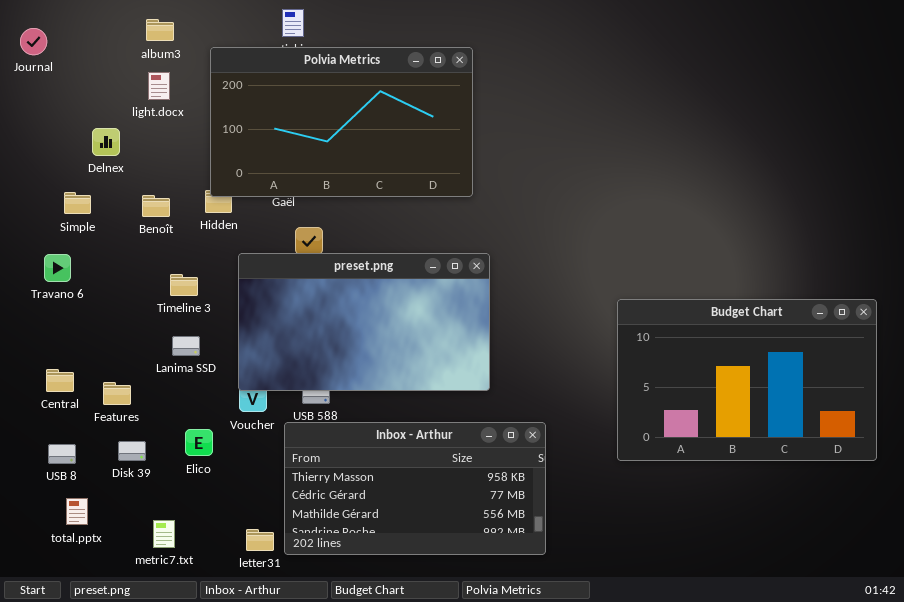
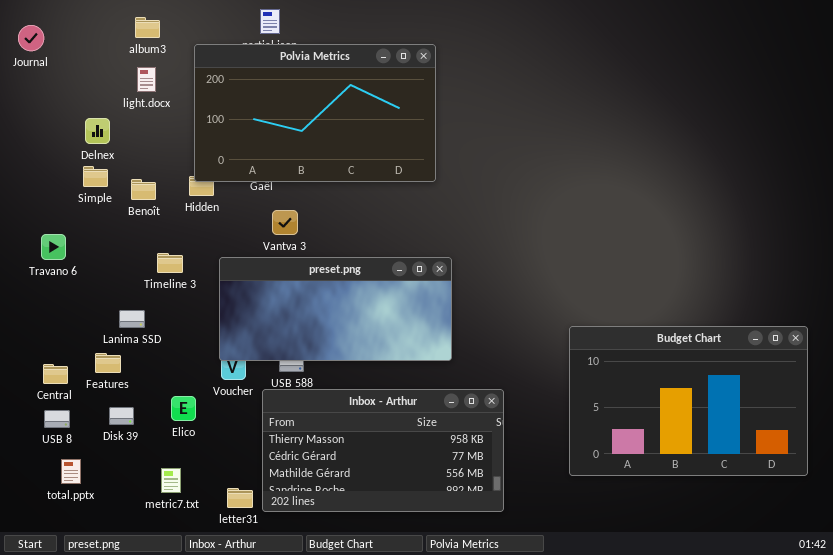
Simple: [64,192,91,214] -> [83,166,108,187], moved
preset.png: [238,253,490,391] -> [219,257,452,361], resized
Budget Chart: [617,299,877,461] -> [569,326,808,476], moved
Lanima SSD: [172,336,200,356] -> [119,310,145,328], moved
Central: [46,369,74,392] -> [43,364,68,384], moved
metric7.txt: [153,520,175,548] -> [161,468,181,493], moved

